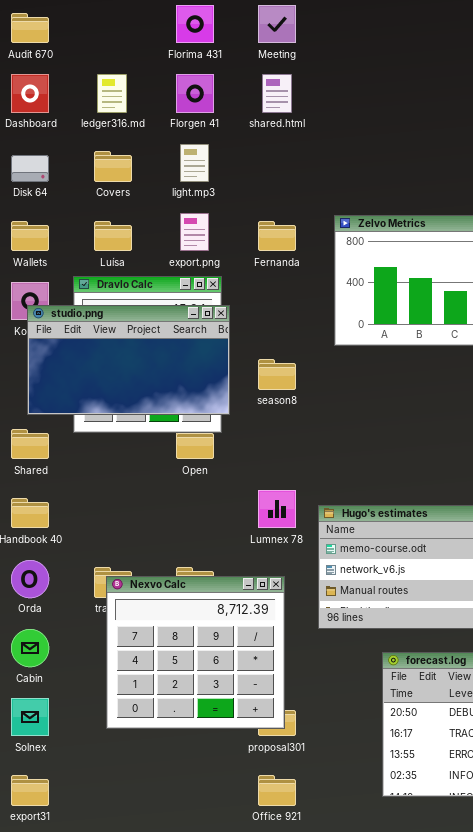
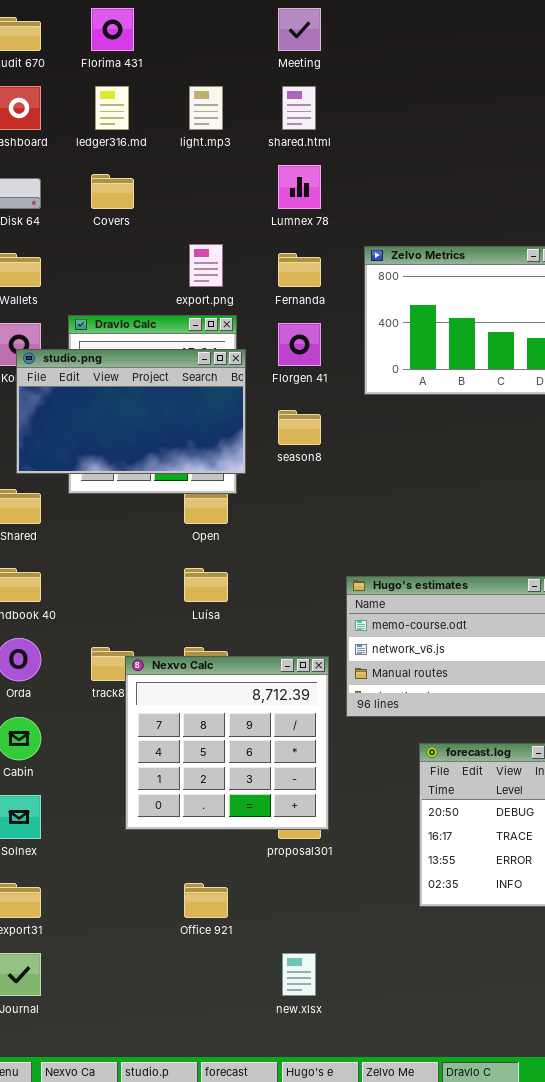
Florima 431: [176,5,214,43] -> [91,8,134,51], moved
Florgen 41: [176,74,214,113] -> [278,323,321,366], moved
light.mp3: [180,144,209,182] -> [189,86,223,130], moved
Luísa: [94,221,132,251] -> [184,568,228,602], moved
Lumnex 78: [258,490,296,528] -> [278,165,321,209], moved
Nexvo Calc: [106,576,285,729] -> [125,656,329,830], moved
Office 921: [258,775,296,806] -> [184,883,228,918], moved

